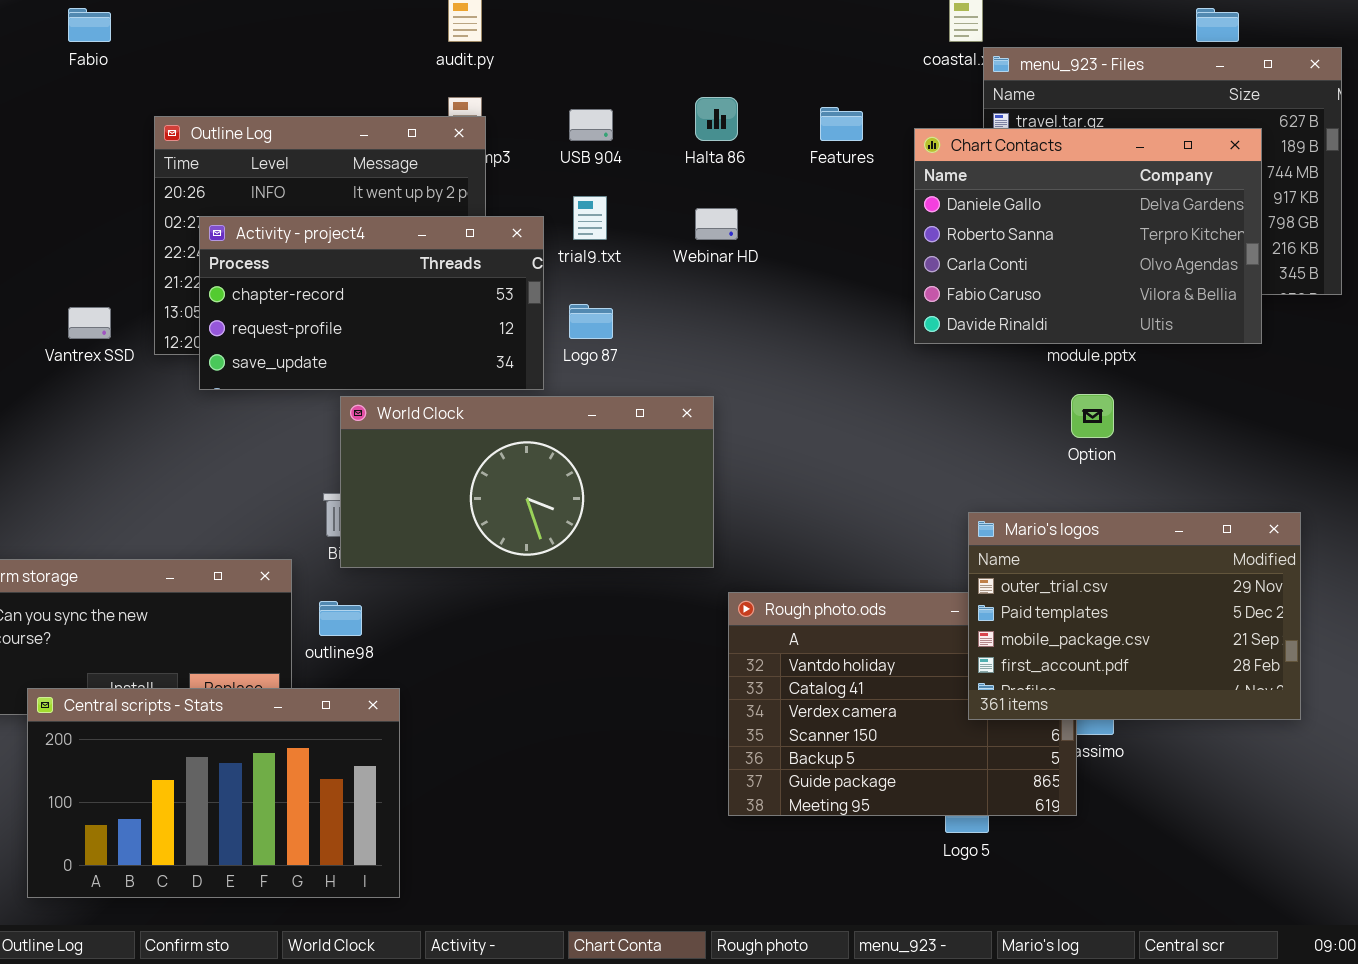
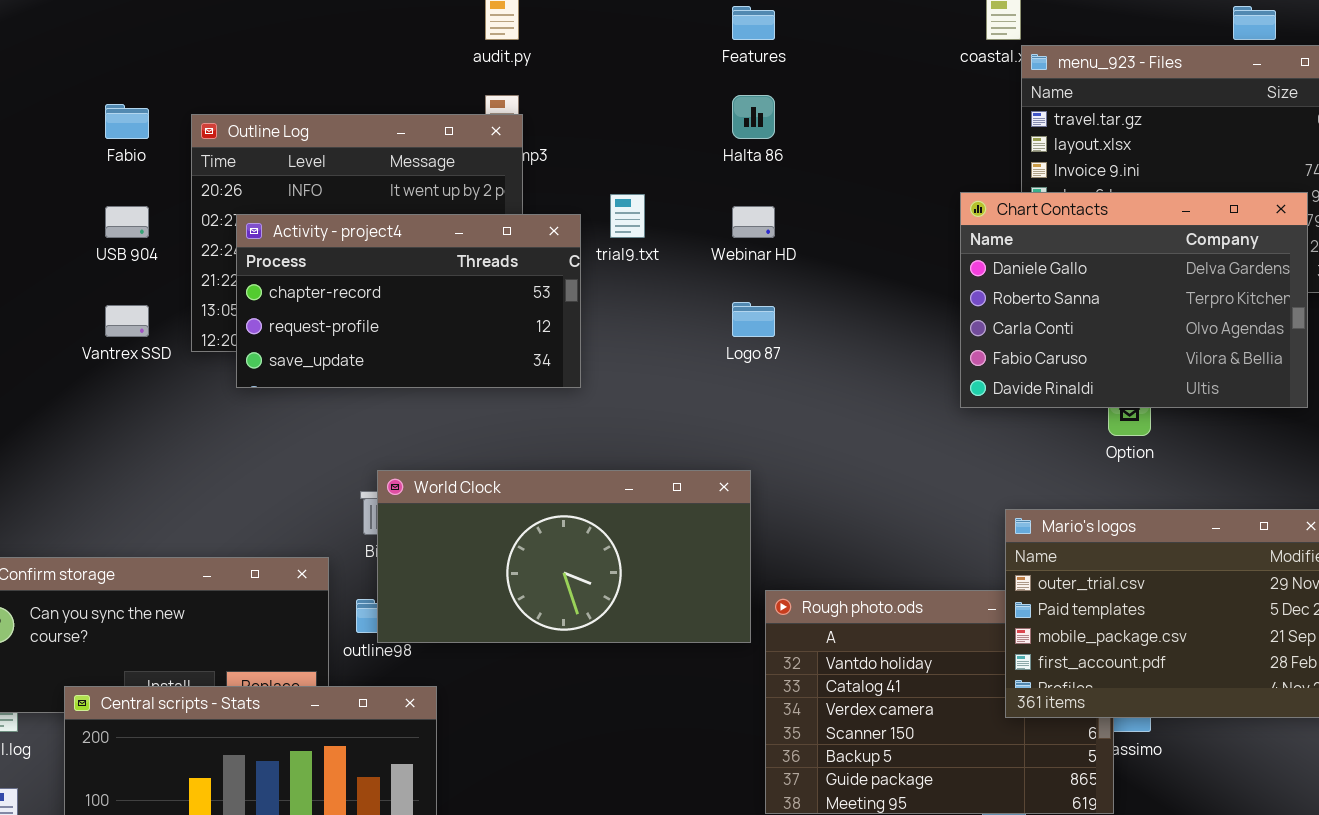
Fabio: [68,8,111,42] -> [105,104,149,139], moved
Features: [820,107,863,141] -> [732,6,775,40], moved
USB 904: [569,109,613,141] -> [105,206,149,238], moved
Chart Contacts: [914,128,1262,344] -> [960,192,1308,408], moved
Logo 87: [569,304,613,339] -> [732,302,775,337], moved
World Clock: [340,396,714,568] -> [377,470,751,643], moved

